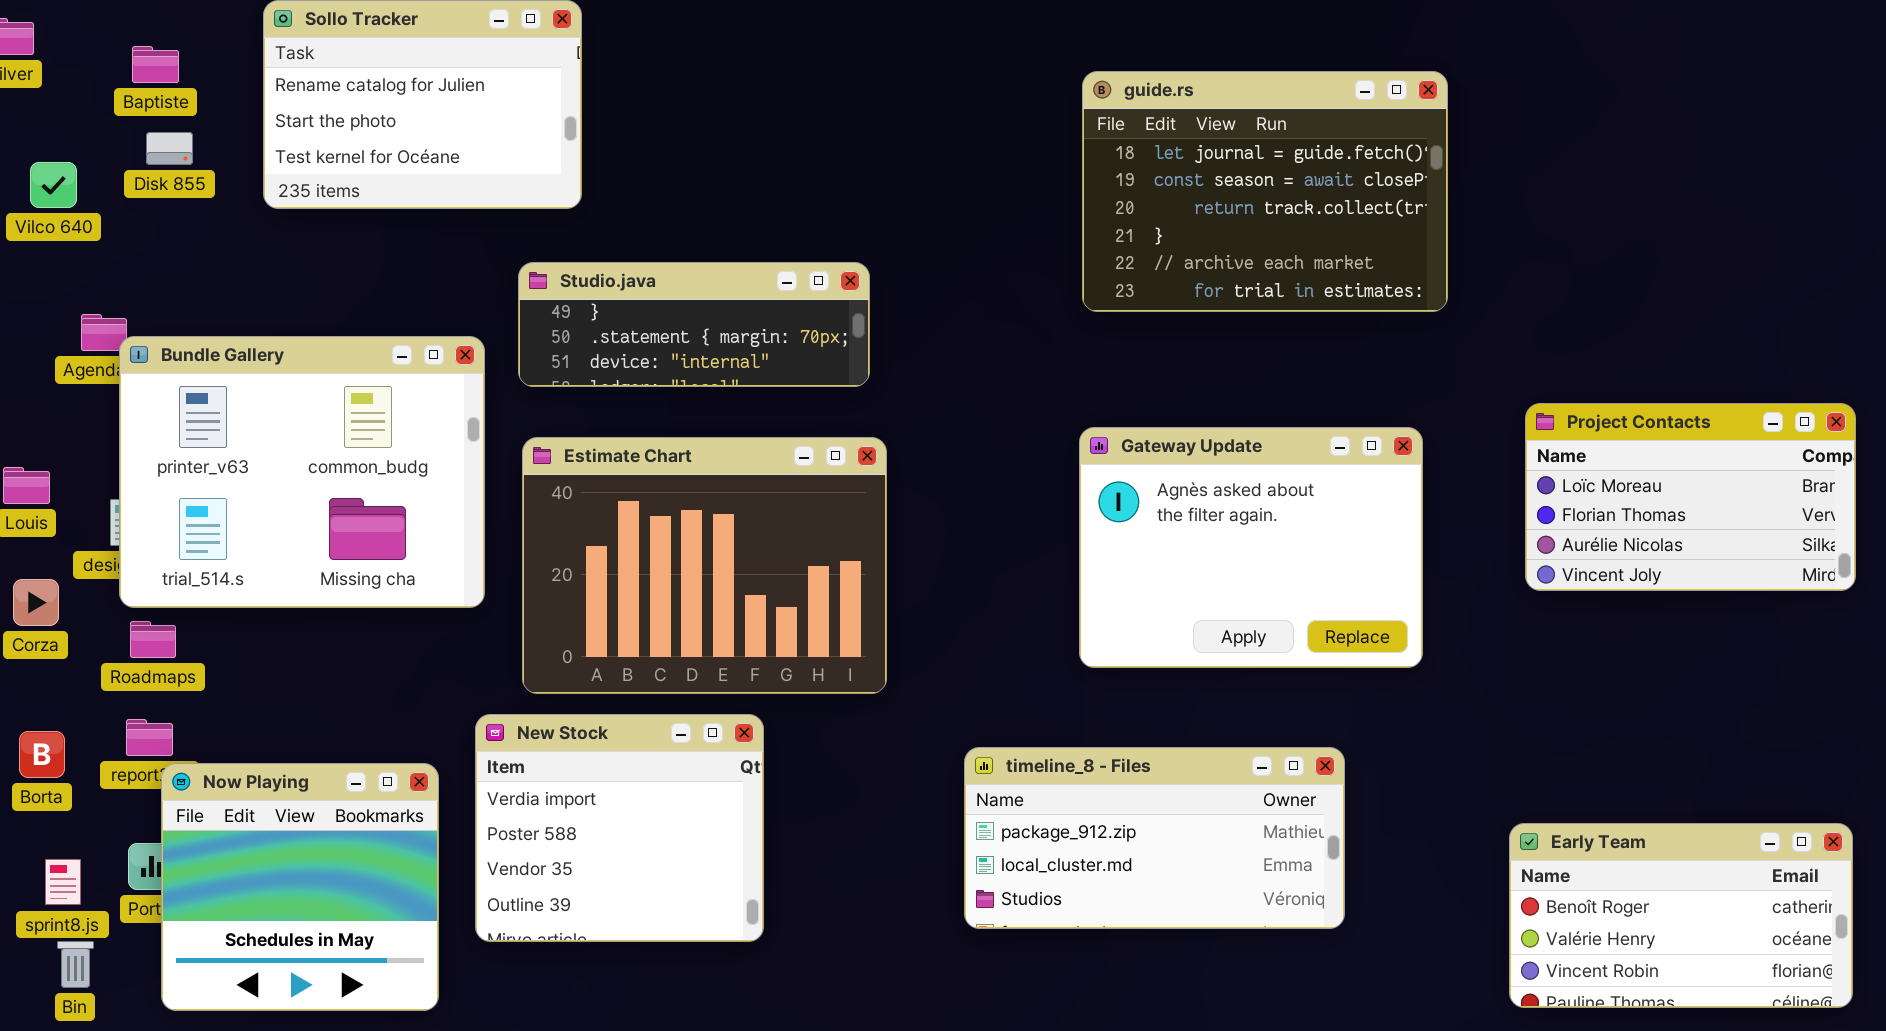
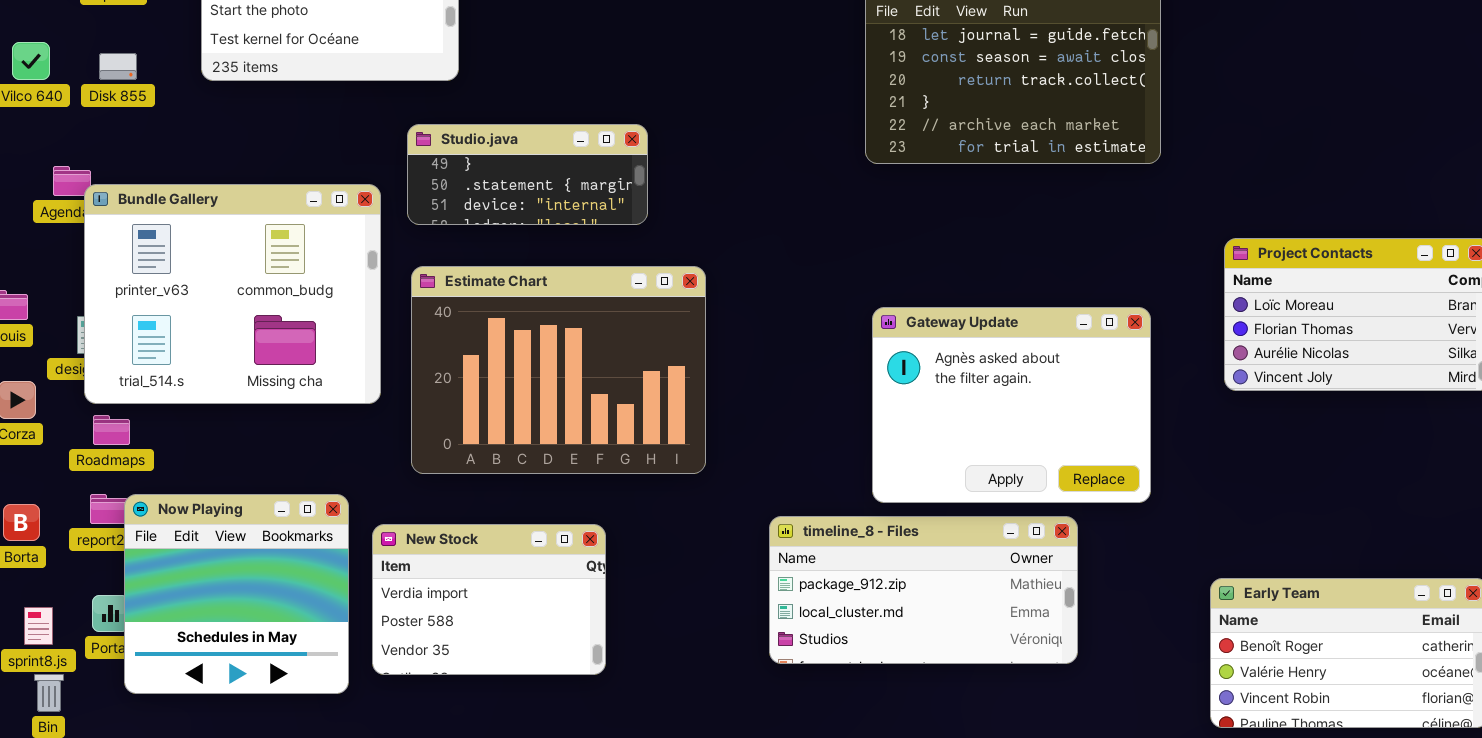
Disk 855: [146,132,193,165] -> [99,53,137,80], moved
Studio.java: [518,262,870,387] -> [407,124,648,225], resized
Gateway Update: [1079,427,1423,668] -> [872,307,1151,503], moved
New Stock: [475,714,764,942] -> [372,524,606,675], resized
Now Playing: [161,763,439,1011] -> [124,494,349,694], moved

